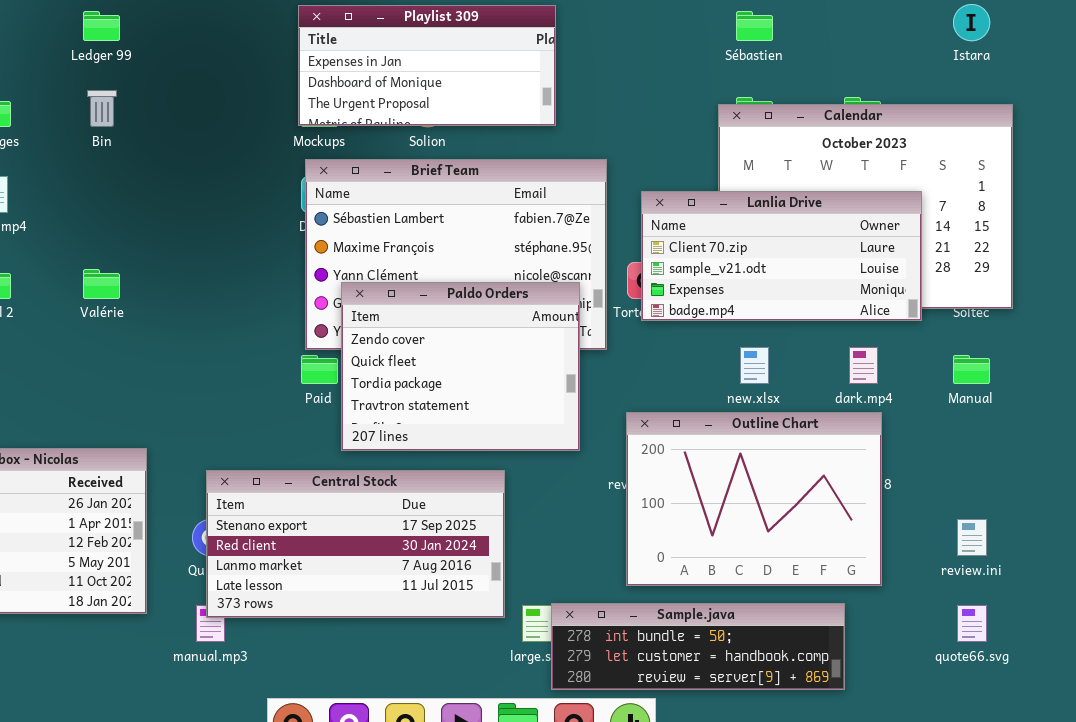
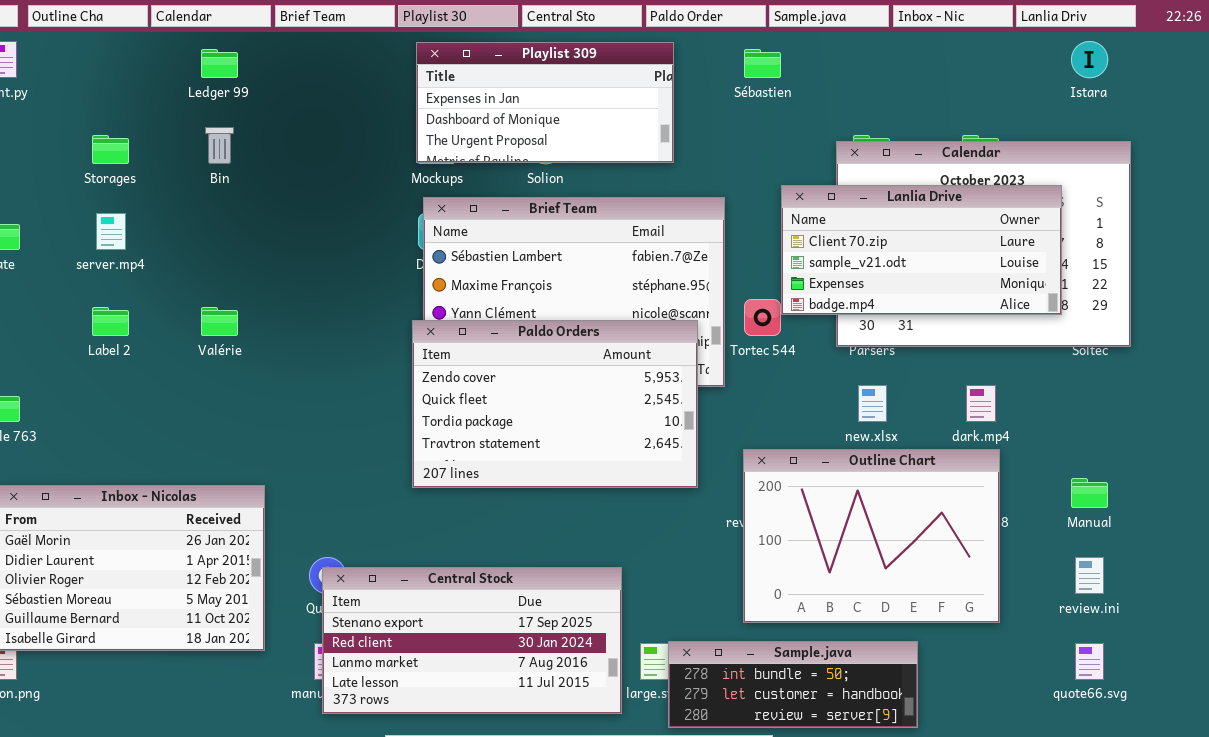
Sébastien: [736,11,773,41] -> [744,49,781,78], moved
Lanlia Drive: [641,191,922,321] -> [781,185,1062,315], moved
Paldo Orders: [341,282,580,451] -> [412,320,698,488], resized
Manual: [953,355,990,384] -> [1071,478,1108,508], moved
Central Stock: [206,470,505,618] -> [322,567,622,714], moved
Sample.java: [551,603,845,690] -> [668,641,918,728], resized

